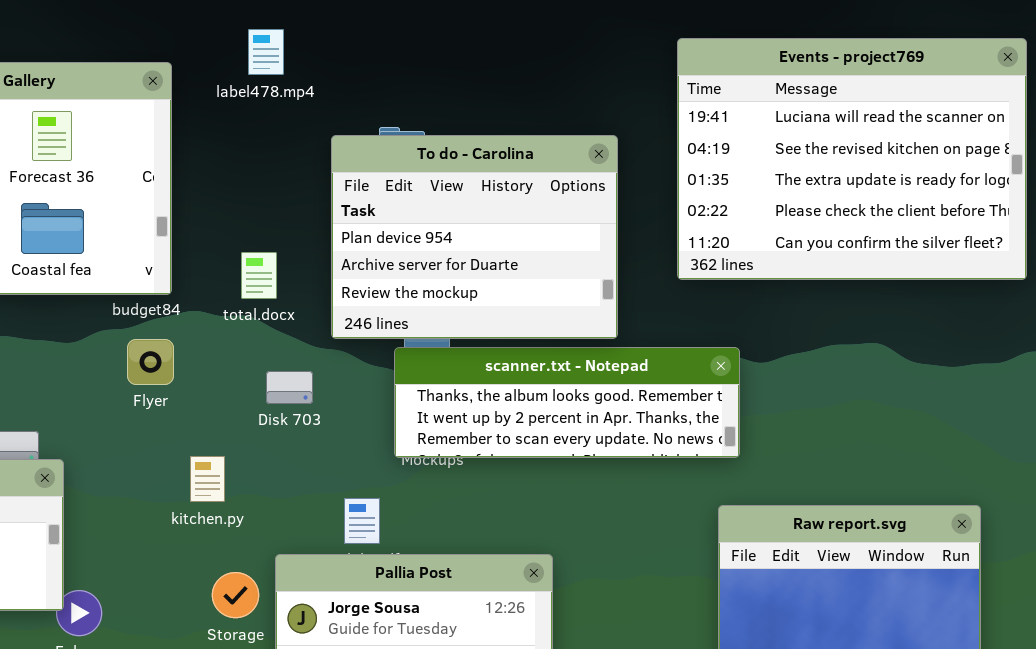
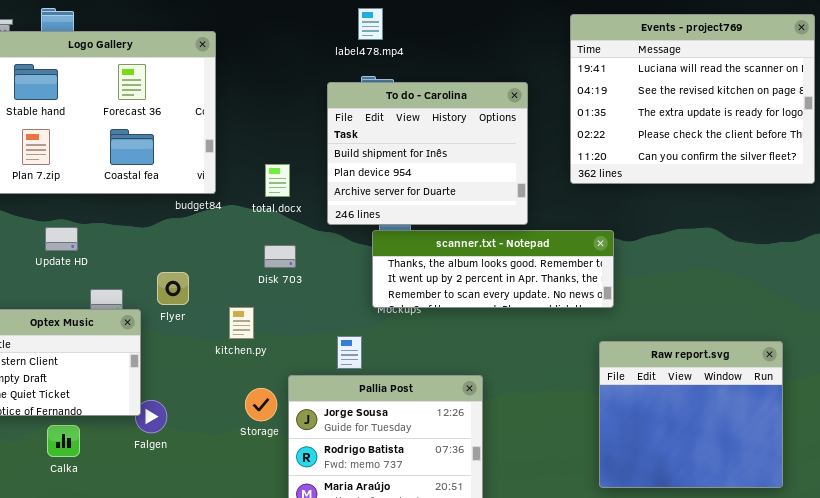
label478.mp4: [248,29,284,75] -> [358,8,383,40], moved
To do - Carolina: [331,135,618,339] -> [327,82,528,225], scrolled up 1 row
Flyer: [127,339,174,385] -> [157,272,189,305], moved
Disk 703: [266,371,313,404] -> [264,245,296,268], moved

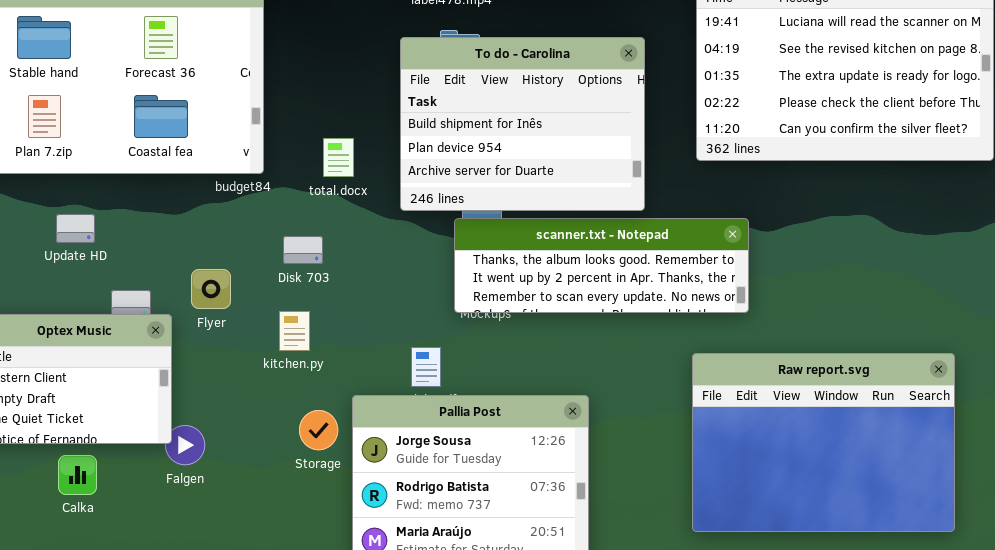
Disk 703: [264,245,296,268] -> [283,236,323,264], moved
Raw report.svg: [599,341,783,488] -> [692,353,955,532], resized

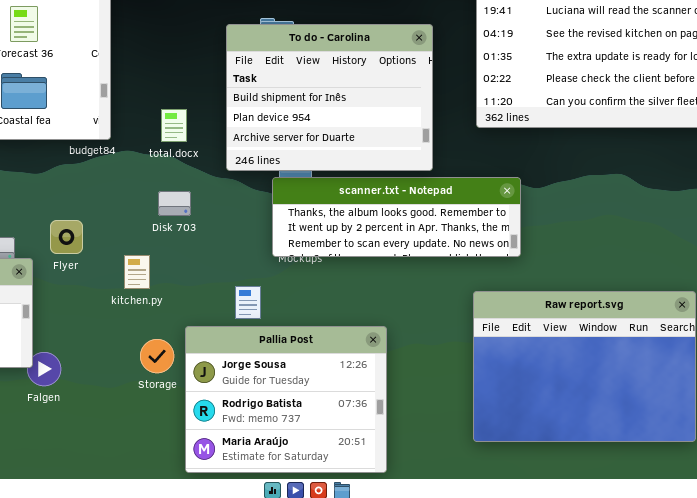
Disk 703: [283,236,323,264] -> [158,191,191,216], moved

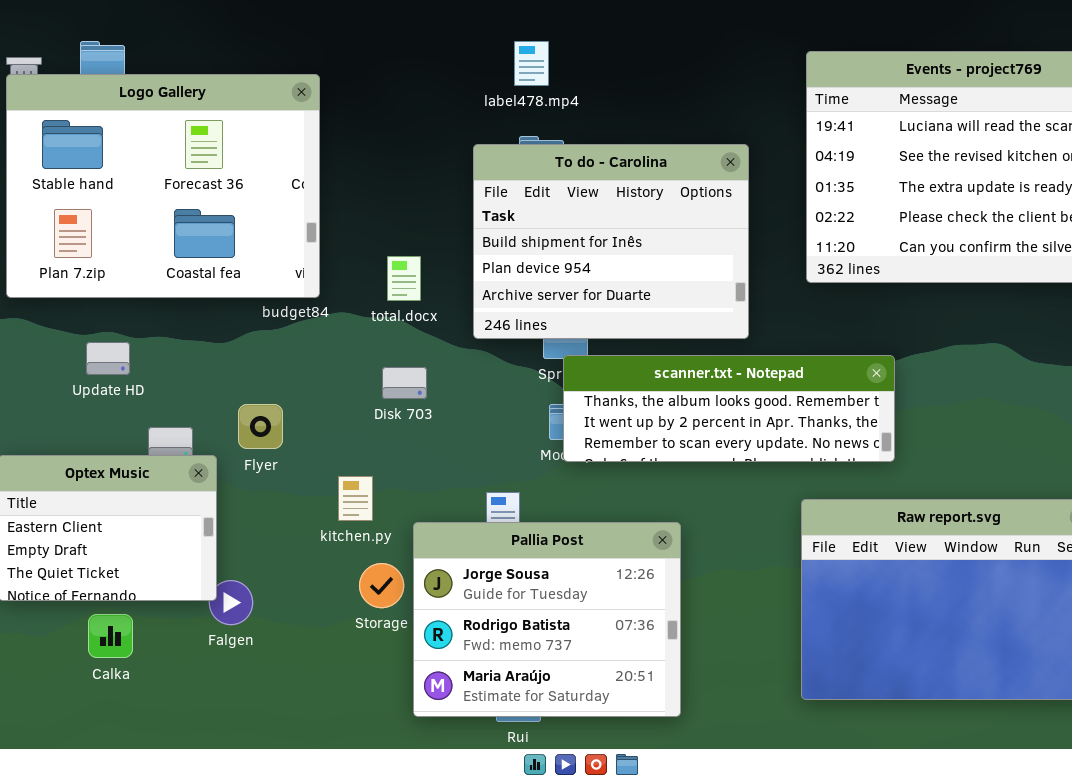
scanner.txt - Notepad: [272,177,521,257] -> [563,355,895,462], moved
kitchen.py: [124,255,150,289] -> [338,476,373,521], moved
Pallia Post: [185,326,387,473] -> [413,522,681,717], moved

